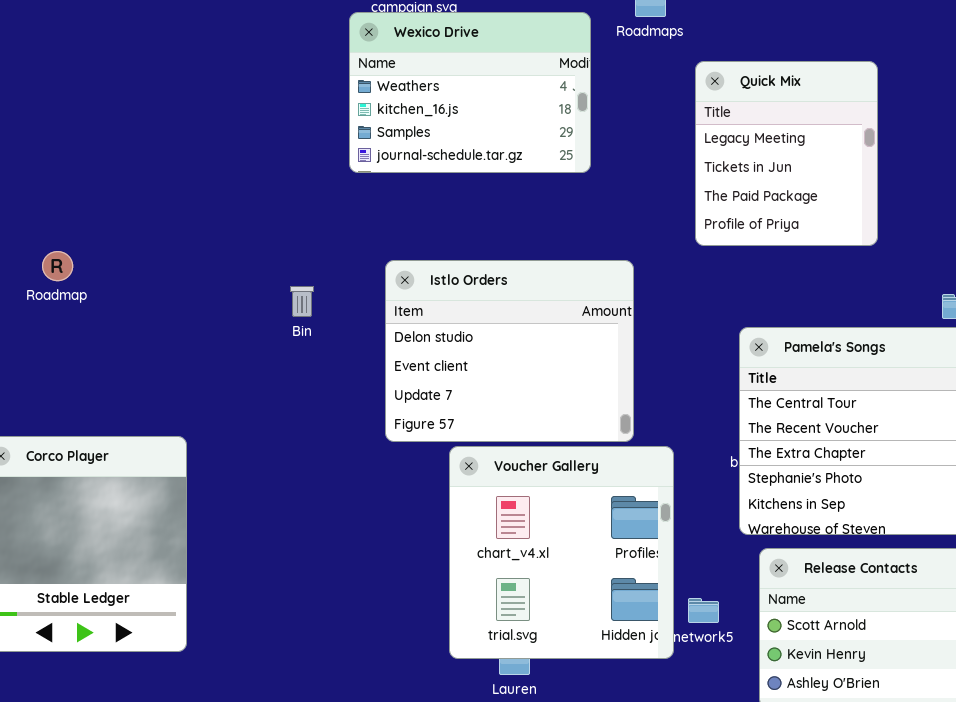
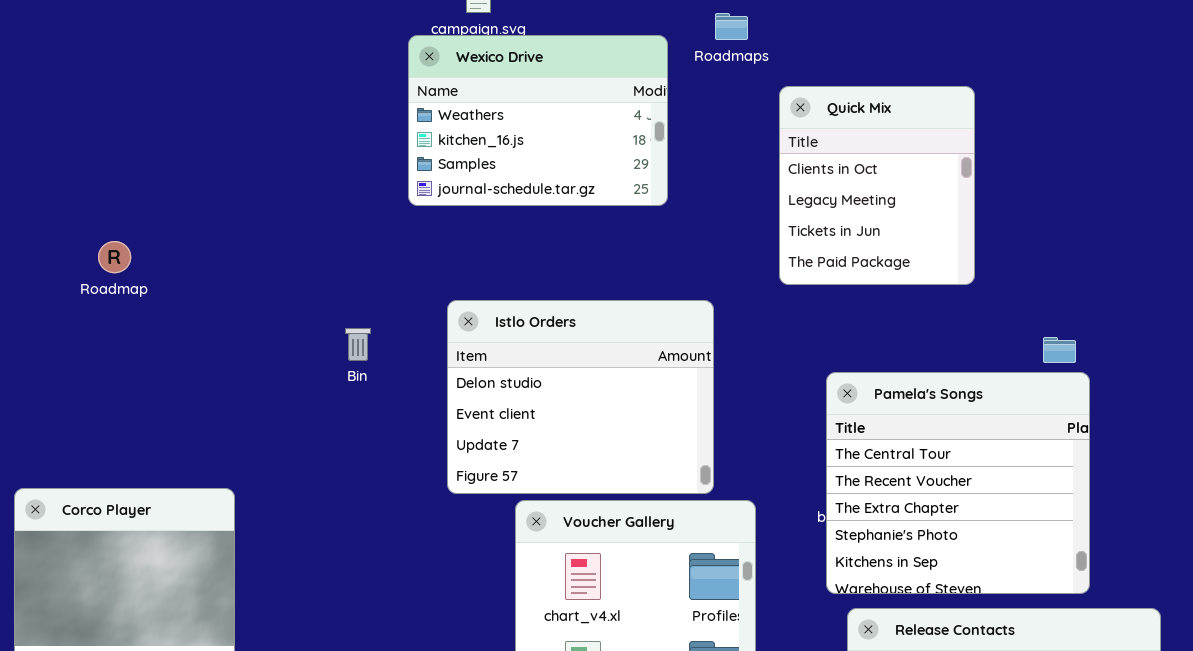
Quick Mix: [695,61,878,246] -> [779,86,975,285], scrolled up 1 row
Roadmap: [42,251,73,281] -> [98,241,131,273], moved

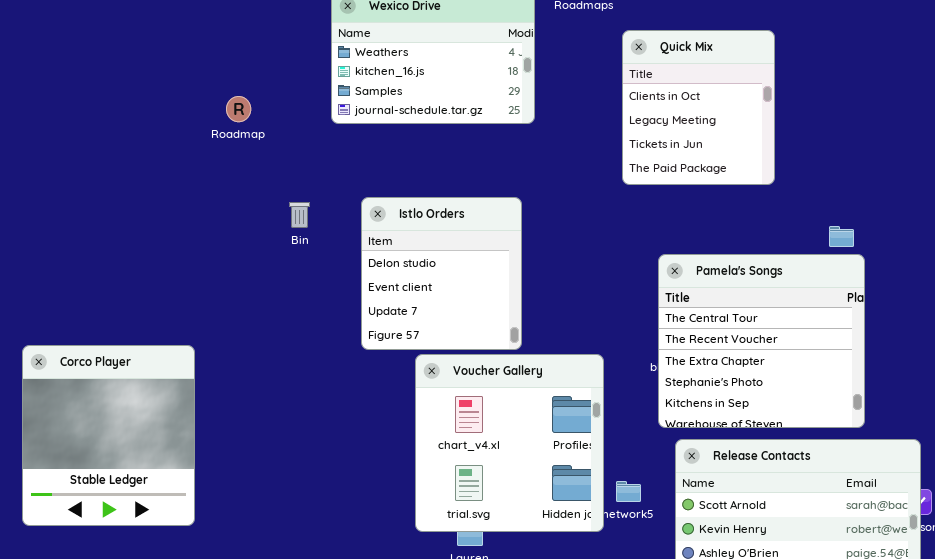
Roadmap: [98,241,131,273] -> [226,96,251,122], moved
Istlo Orders: [447,300,714,494] -> [361,197,522,350], resized
Bin: [345,328,371,361] -> [289,202,310,228], moved

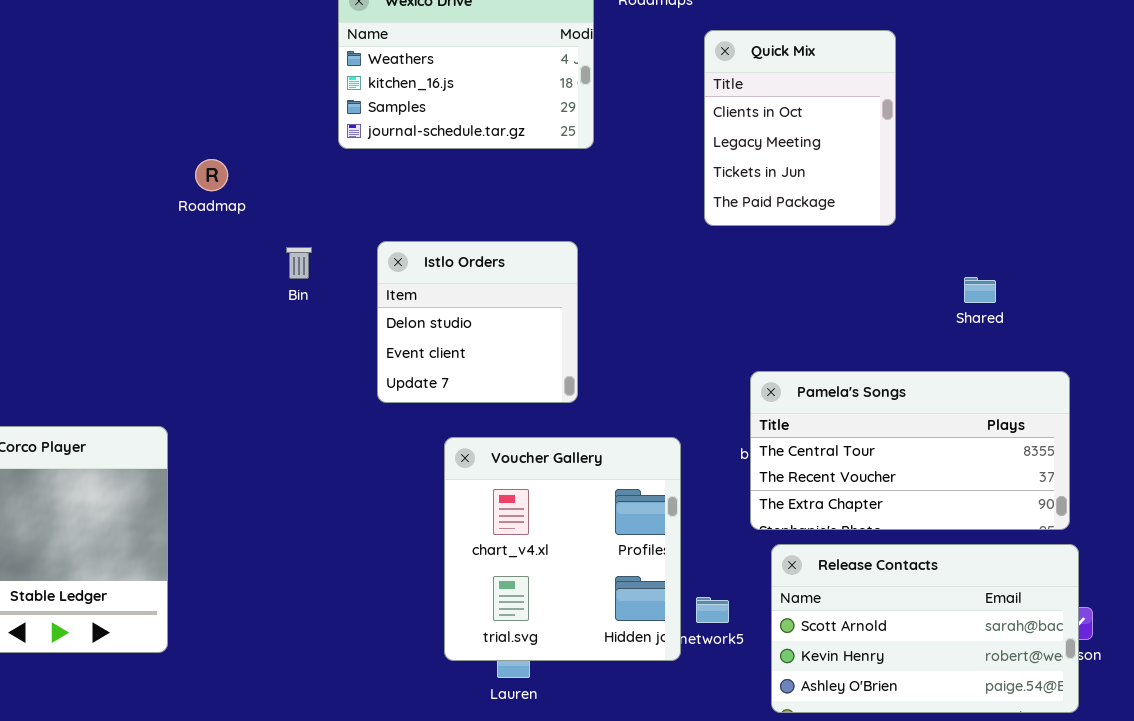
Roadmap: [226,96,251,122] -> [195,159,228,191], moved
Istlo Orders: [361,197,522,350] -> [377,241,578,403], resized
Pamela's Songs: [658,254,865,428] -> [750,371,1070,530], resized

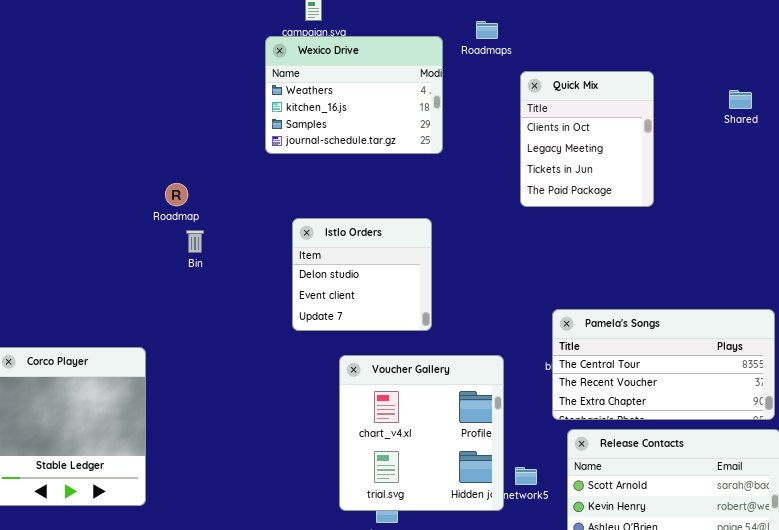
Roadmap: [195,159,228,191] -> [165,183,188,206], moved
Bin: [286,247,312,279] -> [186,230,204,253], moved
Shared: [964,277,996,303] -> [729,90,752,109], moved

